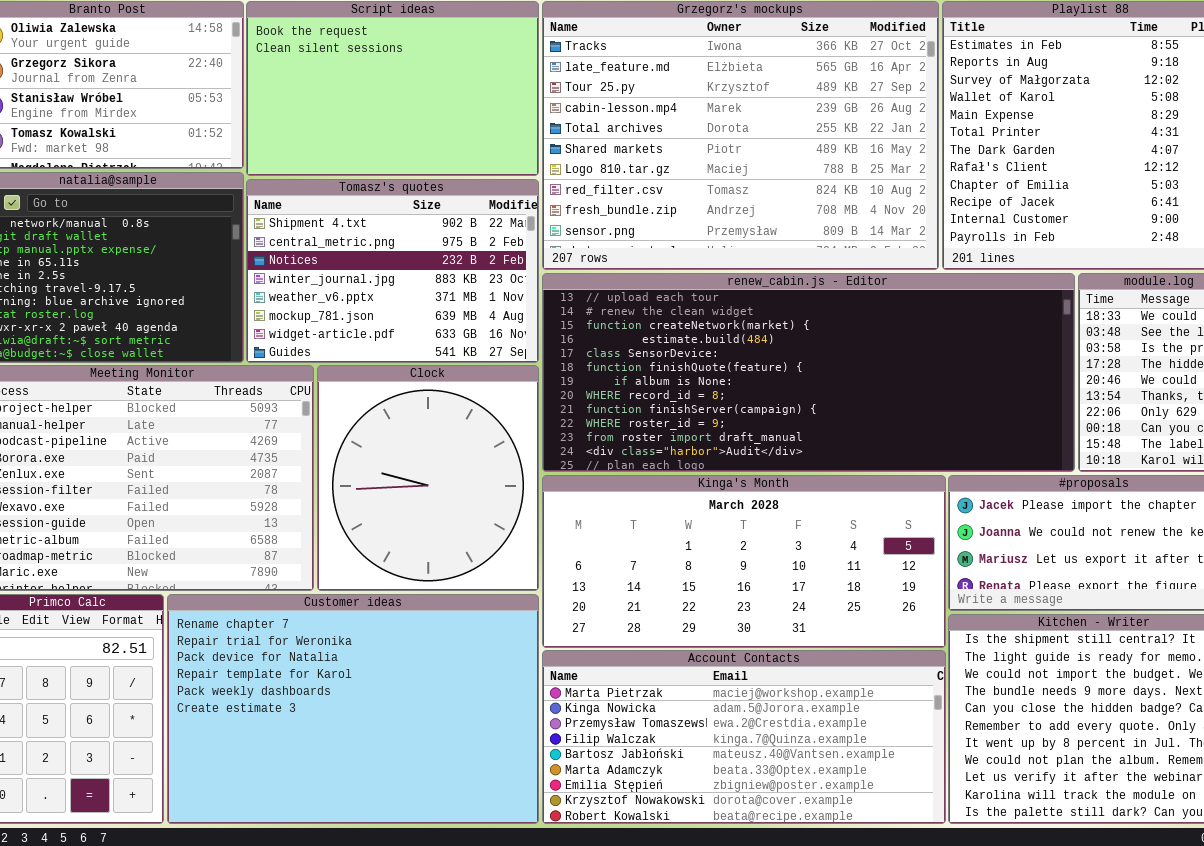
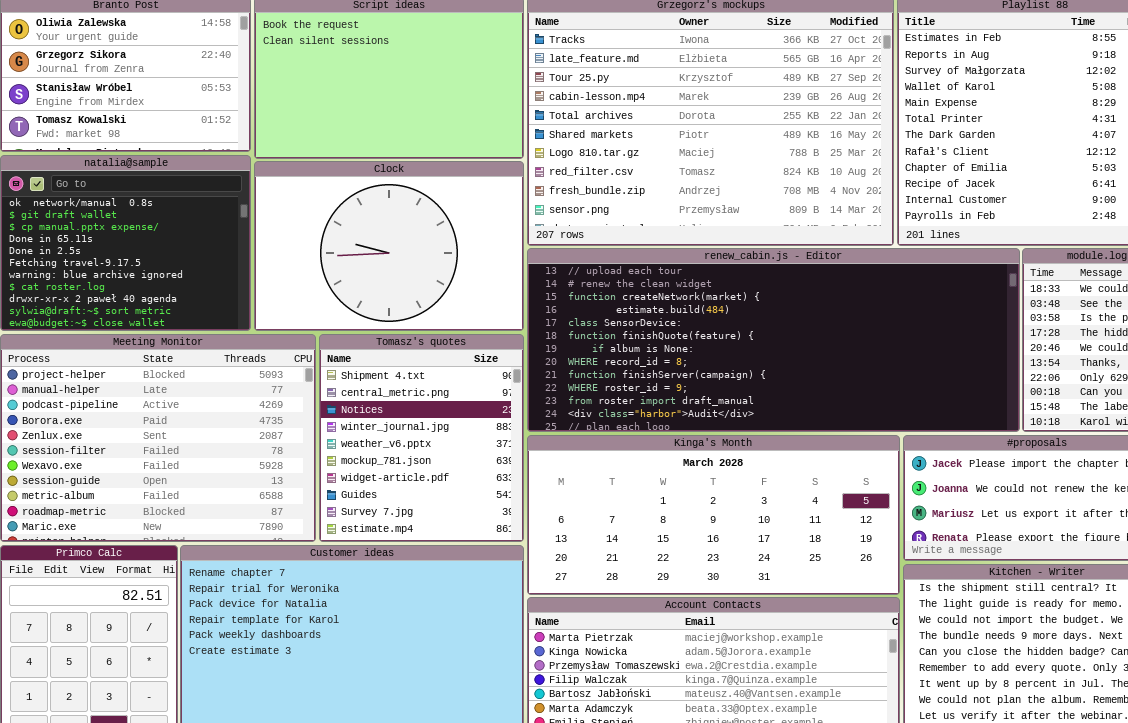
Tomasz's quotes: [246,179,539,363] -> [319,334,524,542], moved, resized
Clock: [317,365,539,591] -> [254,161,524,331], moved, resized

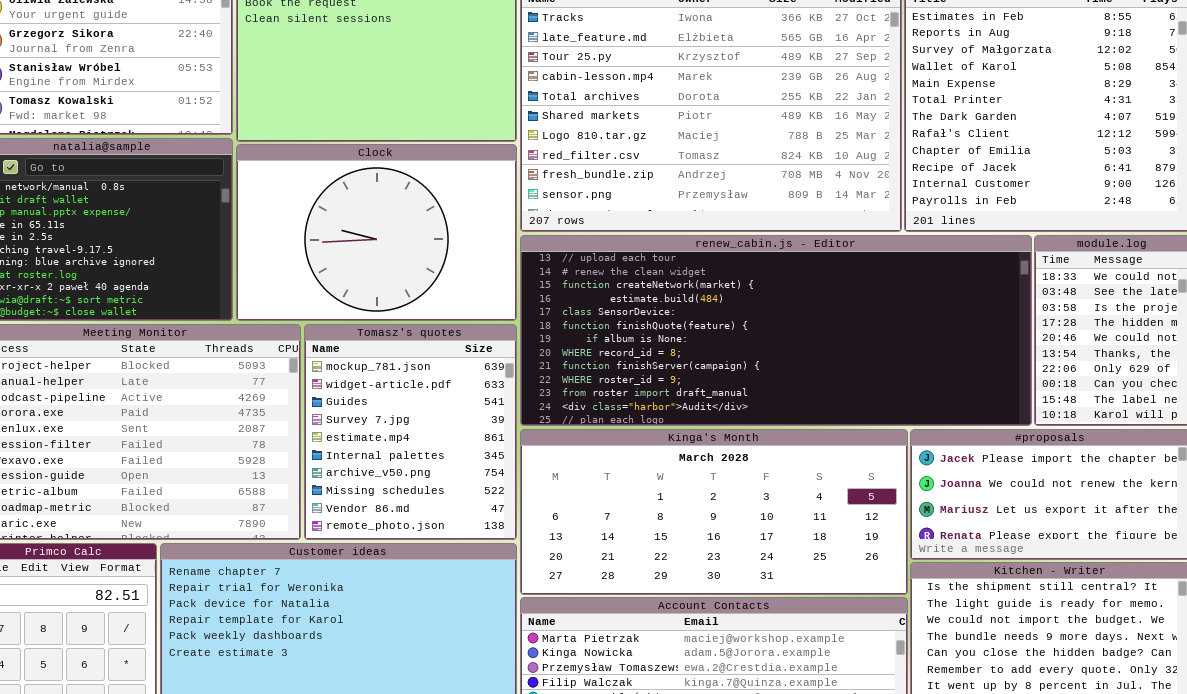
Tomasz's quotes: [319,334,524,542] -> [304,324,517,540], scrolled down 5 rows

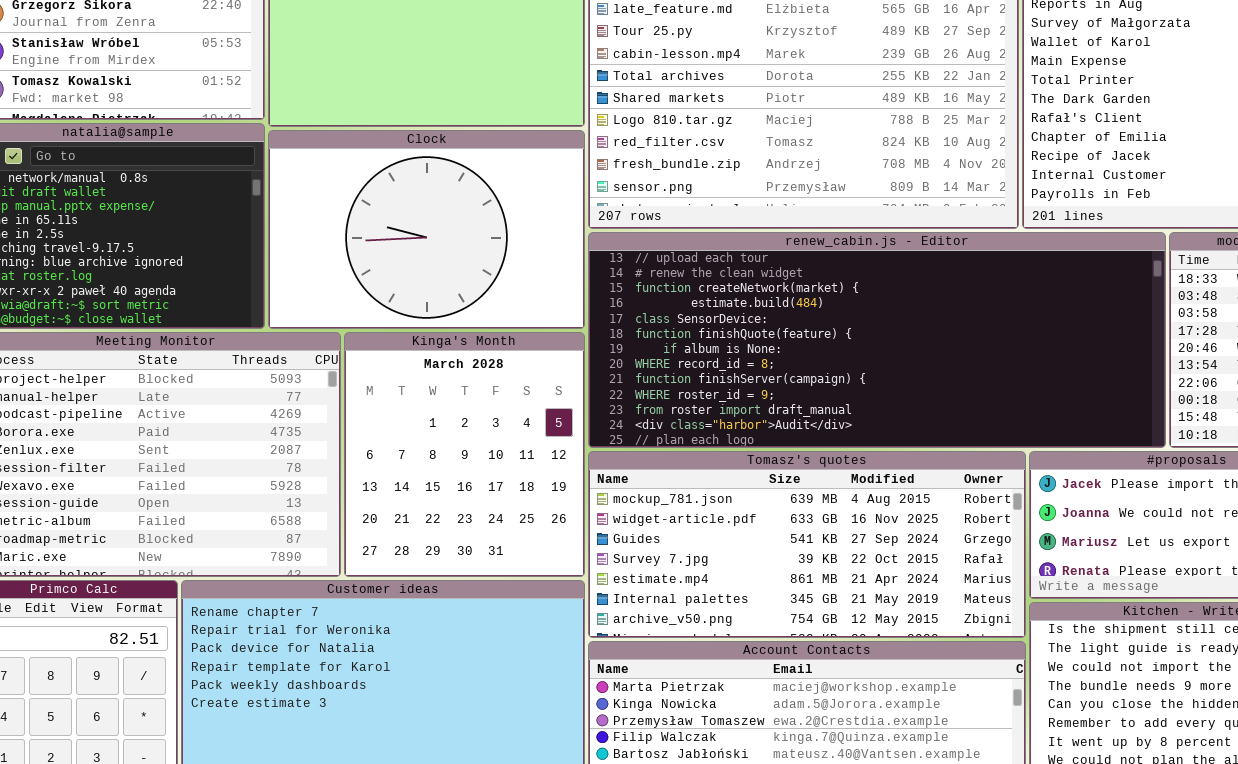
Tomasz's quotes: [304,324,517,540] -> [588,451,1026,638], moved, resized
Kinga's Month: [520,429,908,595] -> [344,332,585,577], moved, resized

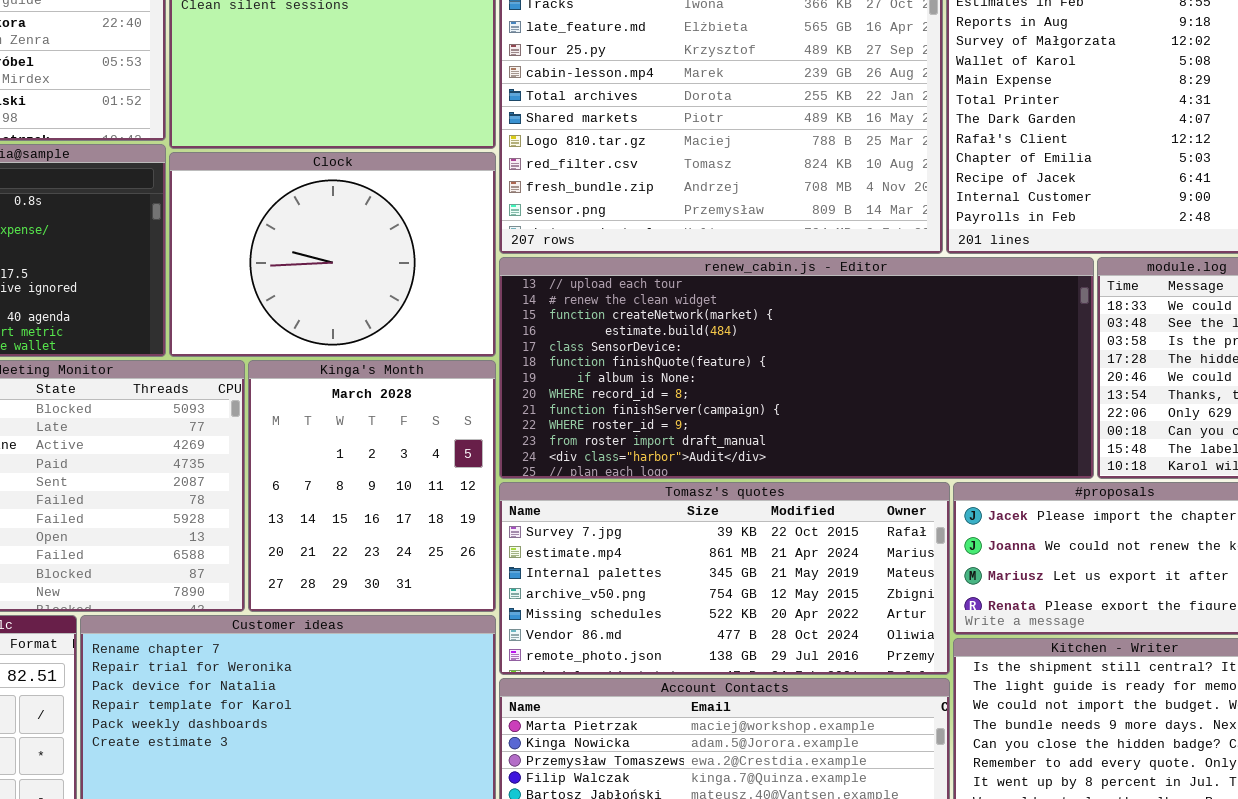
Tomasz's quotes: [588,451,1026,638] -> [499,482,950,675], scrolled down 3 rows

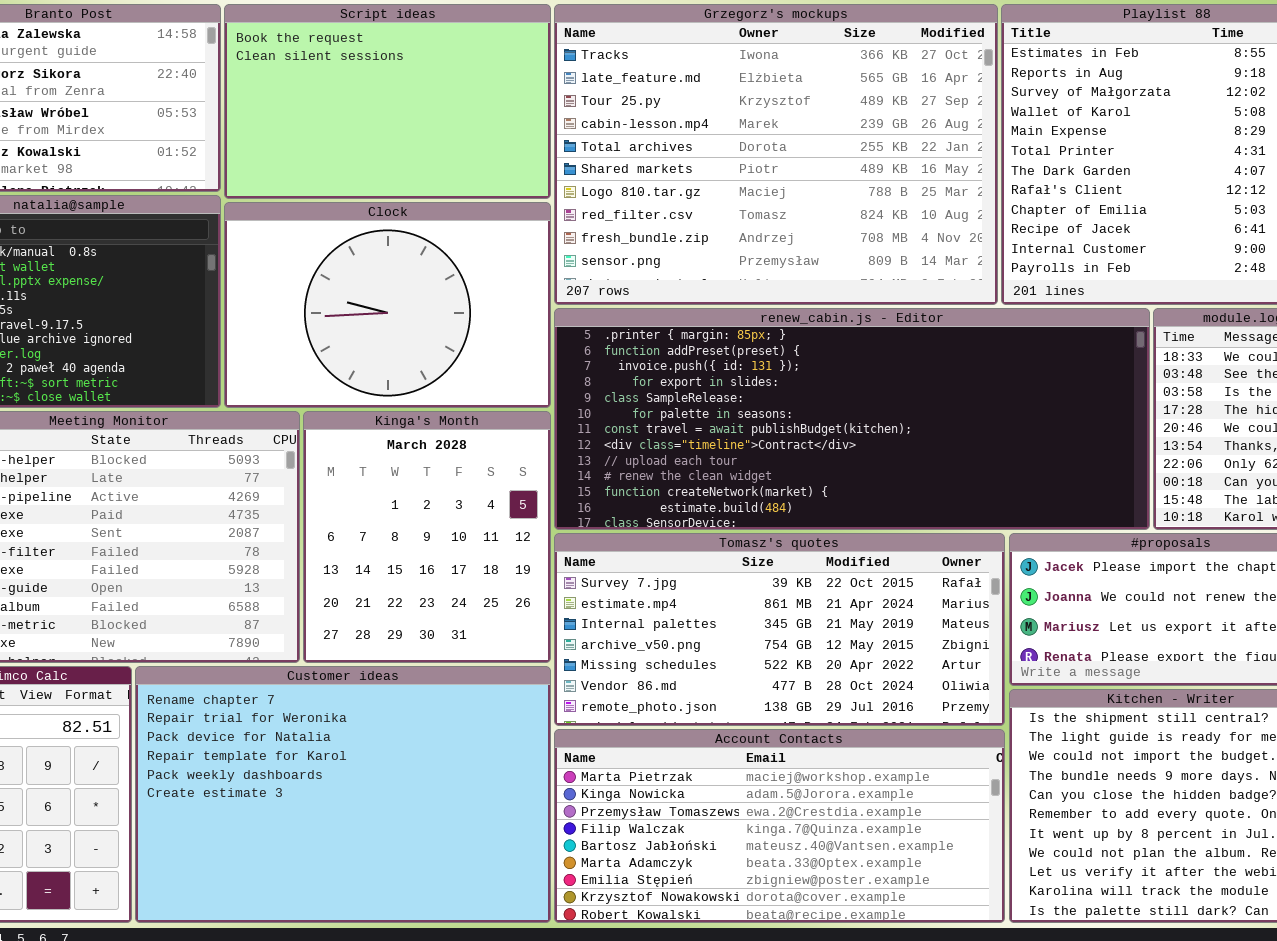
renew_cabin.js - Editor: [499,257,1094,479] -> [554,308,1150,530], scrolled up 8 rows

